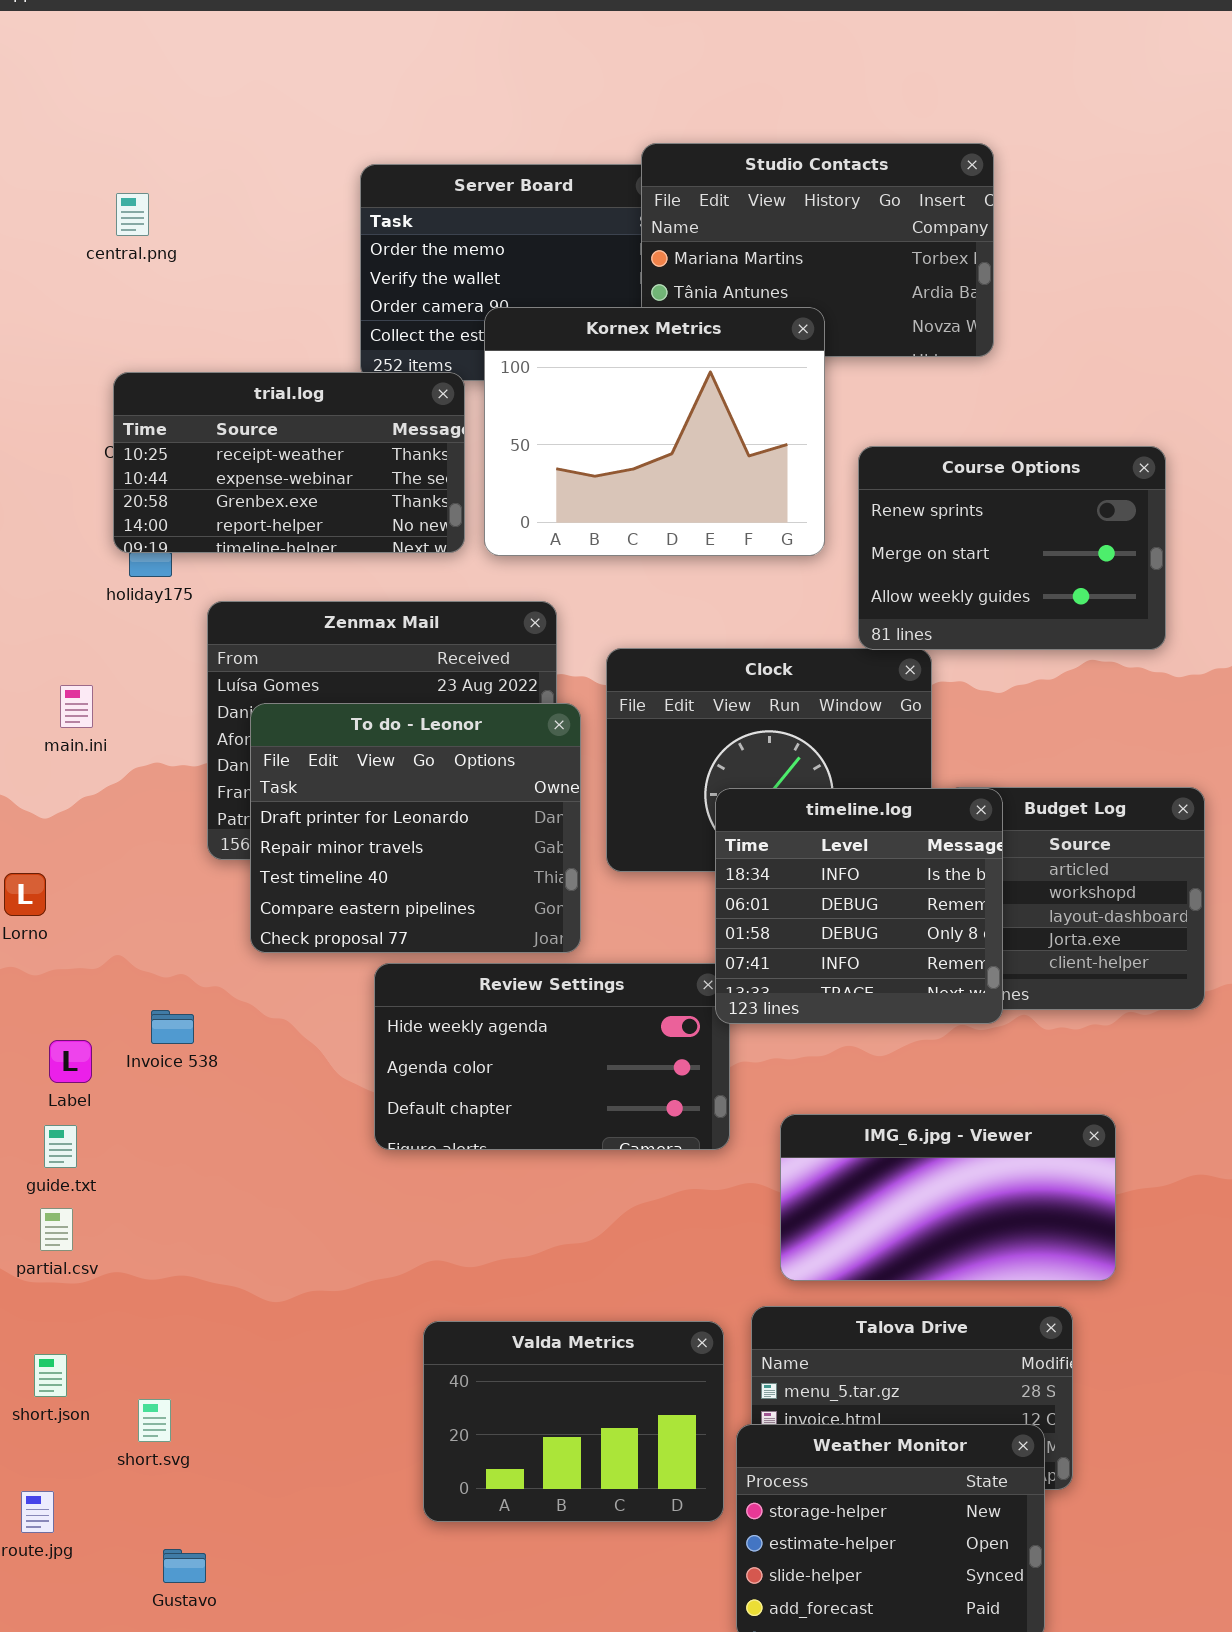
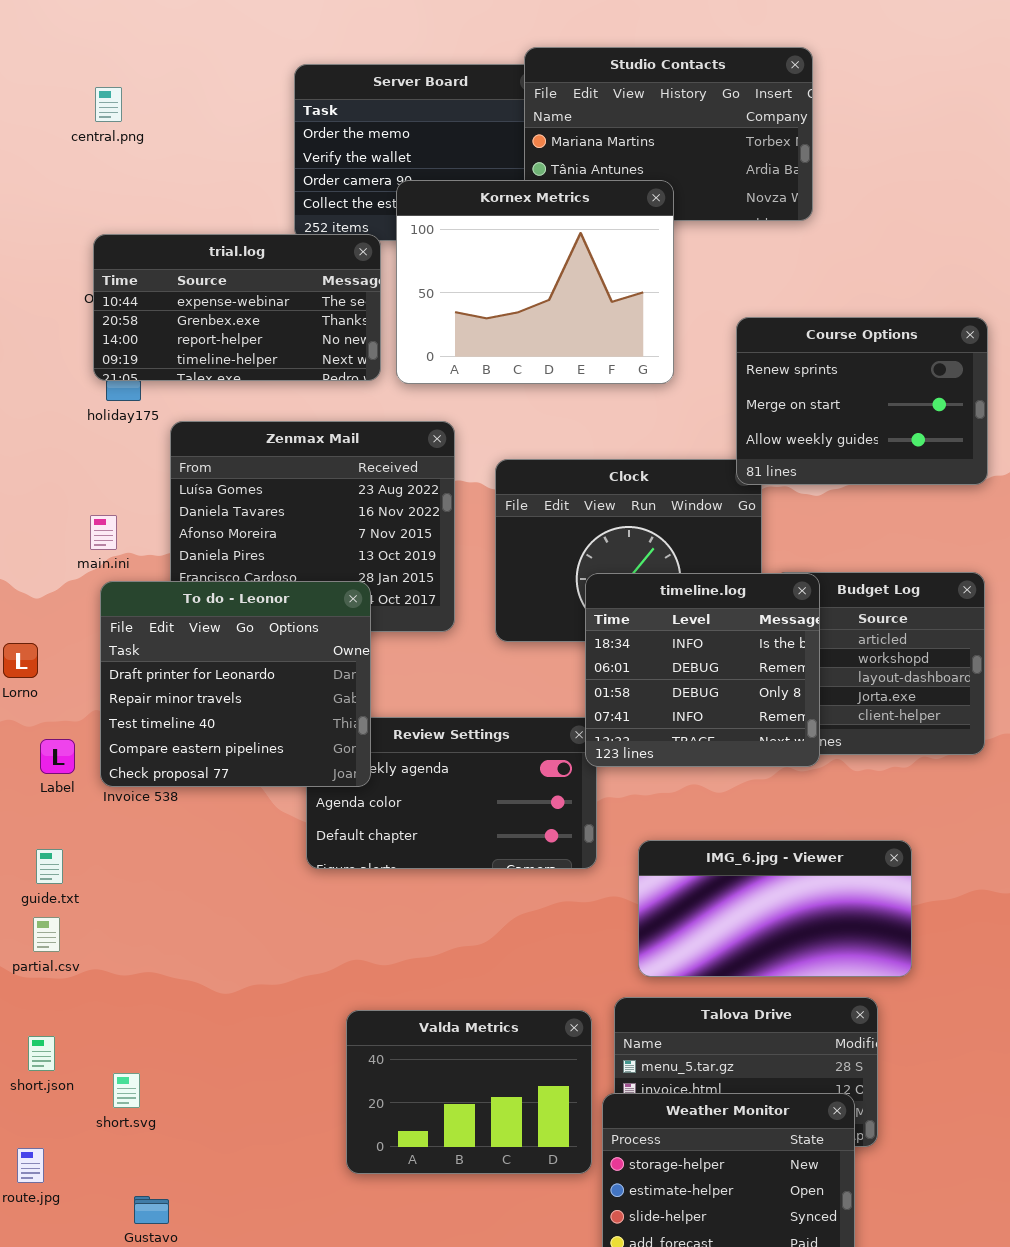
trial.log: [113,372,465,553] -> [93,234,381,381], scrolled down 1 row
Course Options: [858,446,1166,650] -> [736,317,988,485], moved
main.ini: [60,685,93,728] -> [90,515,117,550], moved
To do - Leonor: [250,703,581,953] -> [100,581,371,787], moved
Label: [49,1040,92,1083] -> [40,739,75,774], moved

